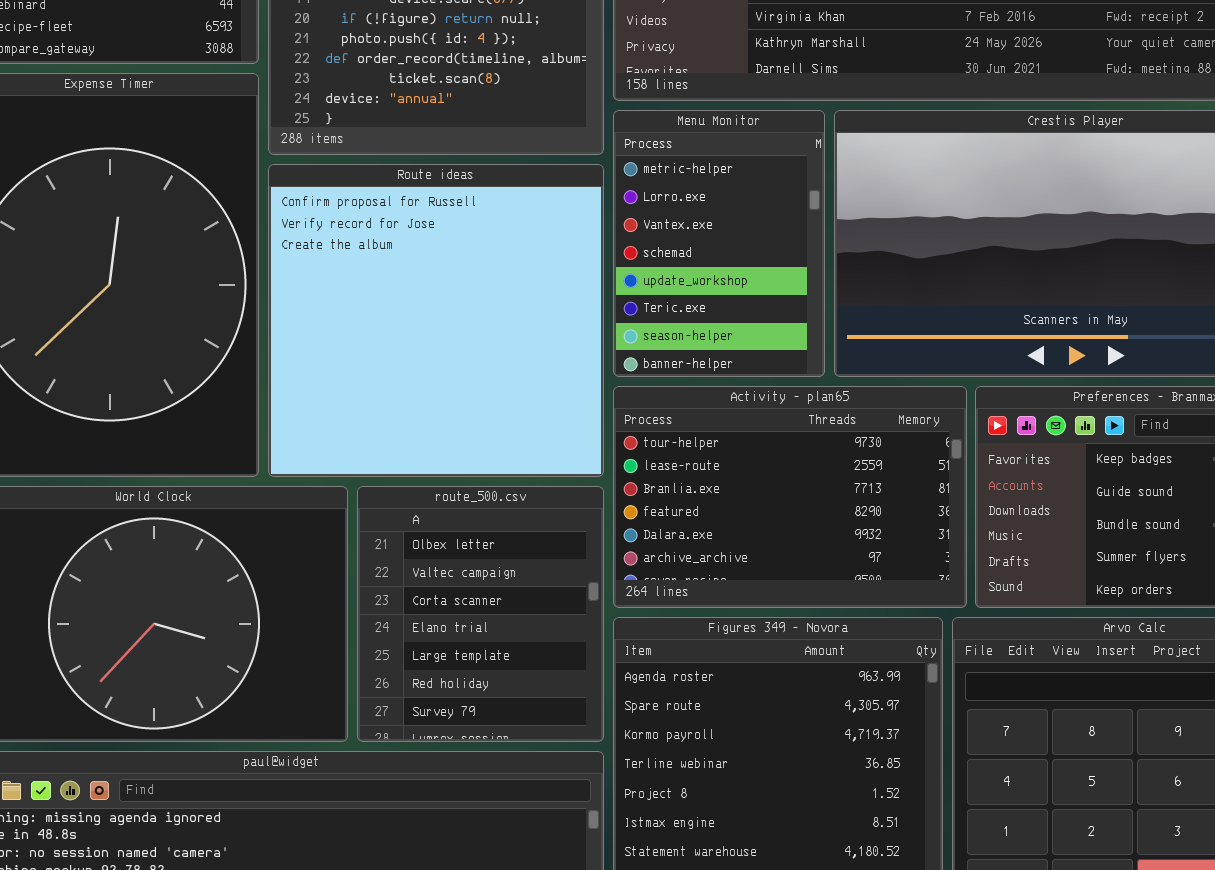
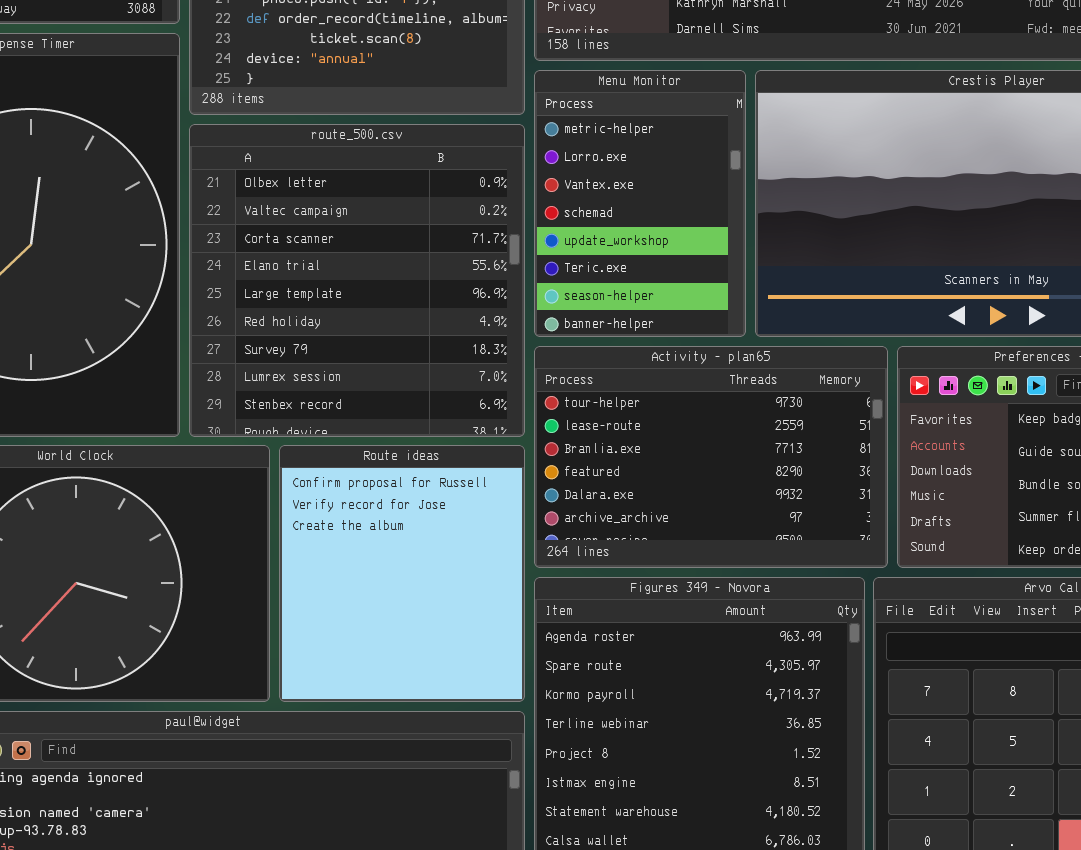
Route ideas: [268,164,604,477] -> [279,445,525,702], moved, resized
route_500.csv: [357,486,604,742] -> [189,124,525,437], moved, resized

